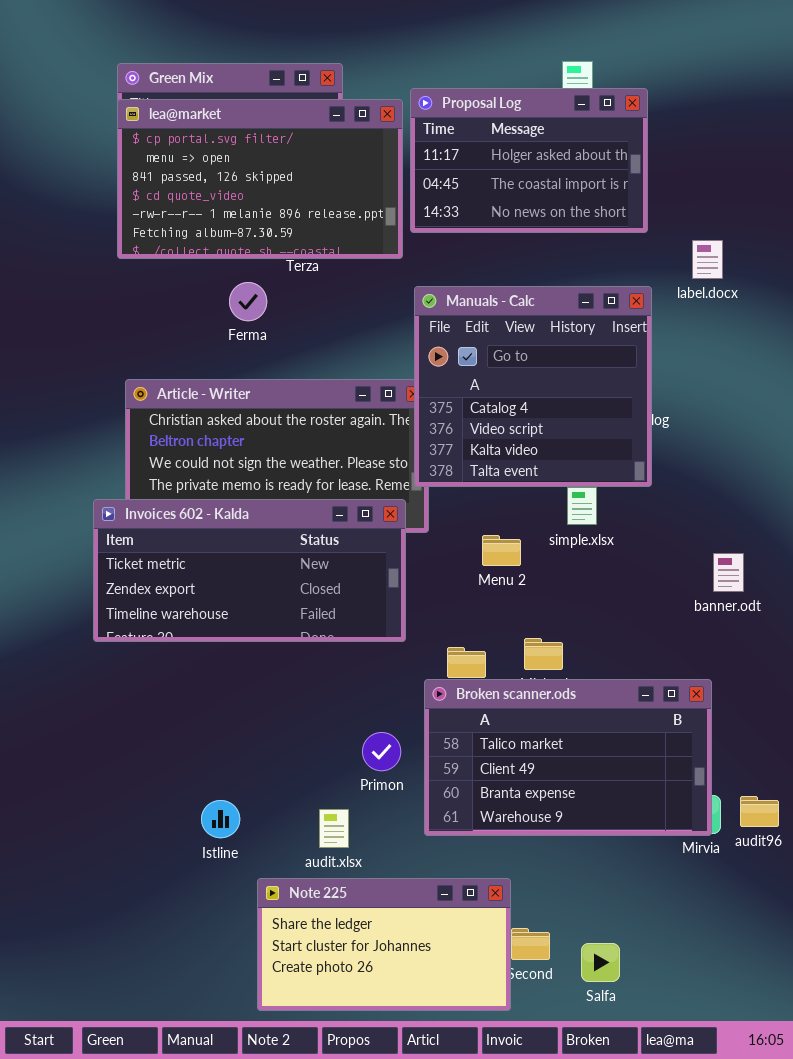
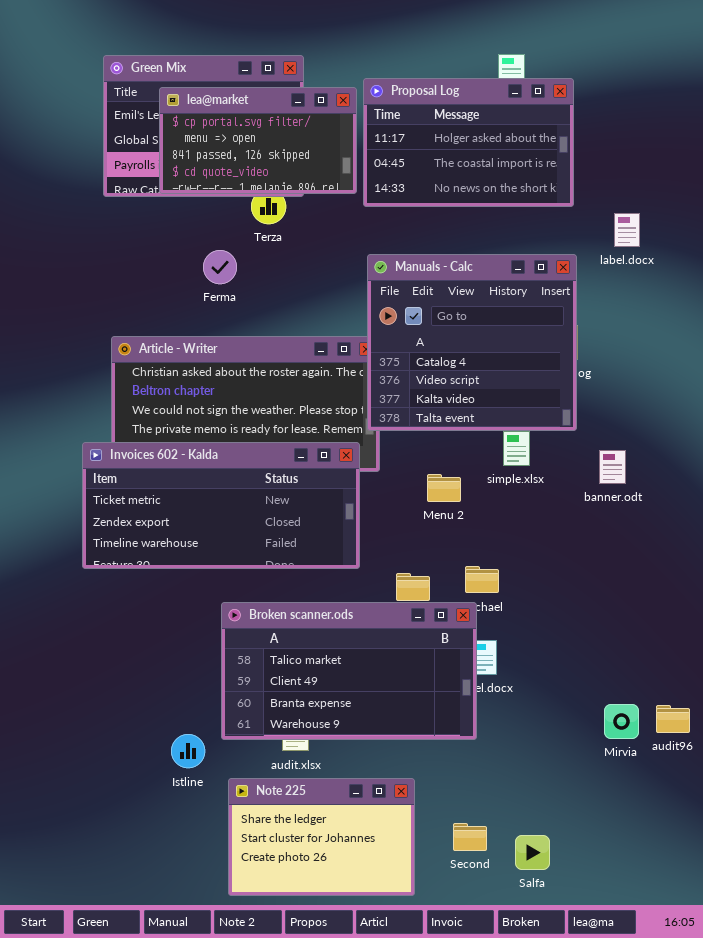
lea@market: [117,99,403,259] -> [159,87,357,194], resized
banner.odt: [713,553,744,592] -> [599,450,626,484], moved
Broken scanner.ods: [424,679,712,836] -> [221,602,477,740], moved
Istline: [201,800,240,838] -> [171,734,205,768], moved
Note 225: [257,878,511,1011] -> [228,778,415,896], resized

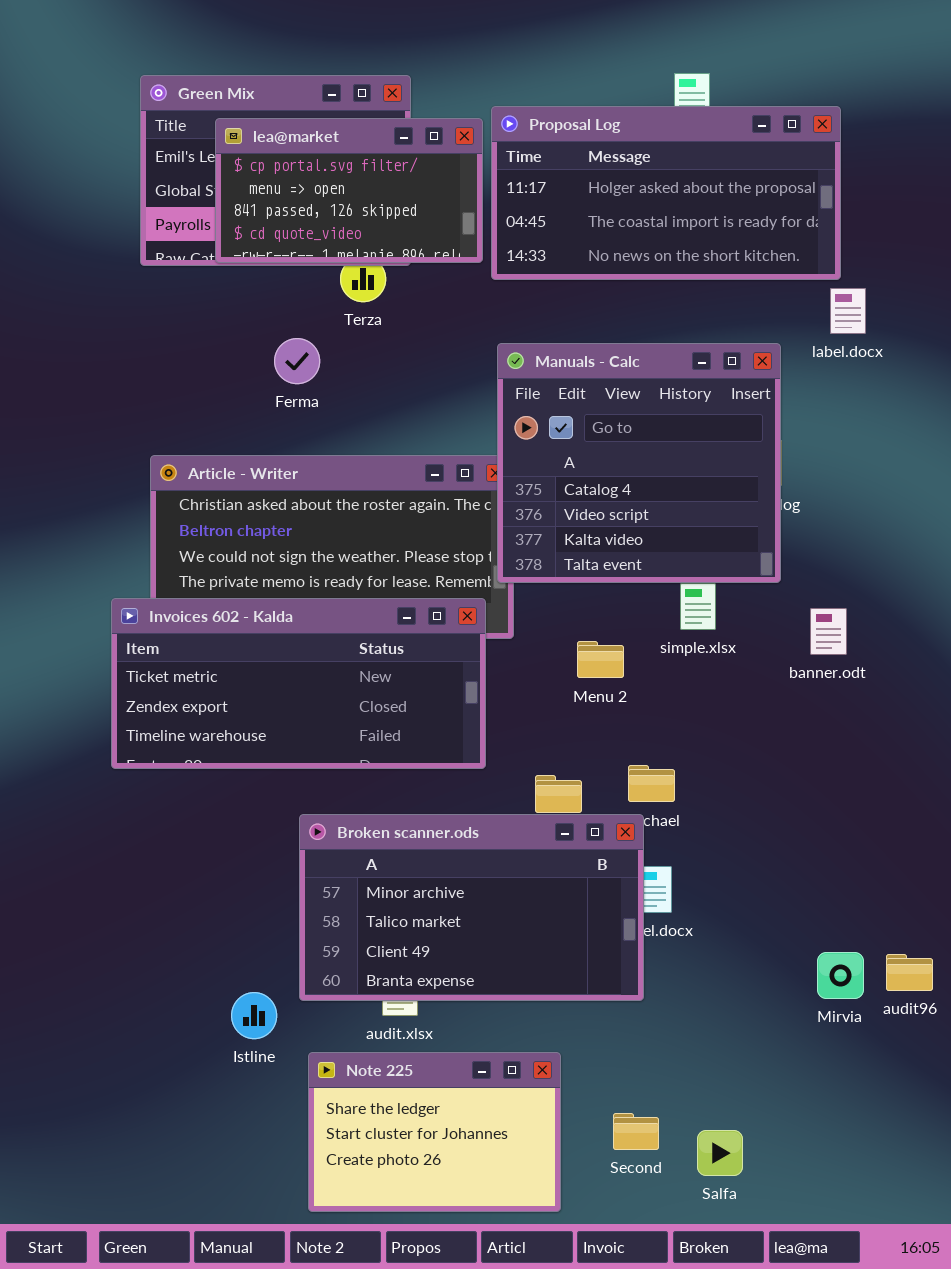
Proposal Log: [363,78,574,207] -> [491,106,841,280], resized
Broken scanner.ods: [221,602,477,740] -> [299,814,644,1001], scrolled up 1 row

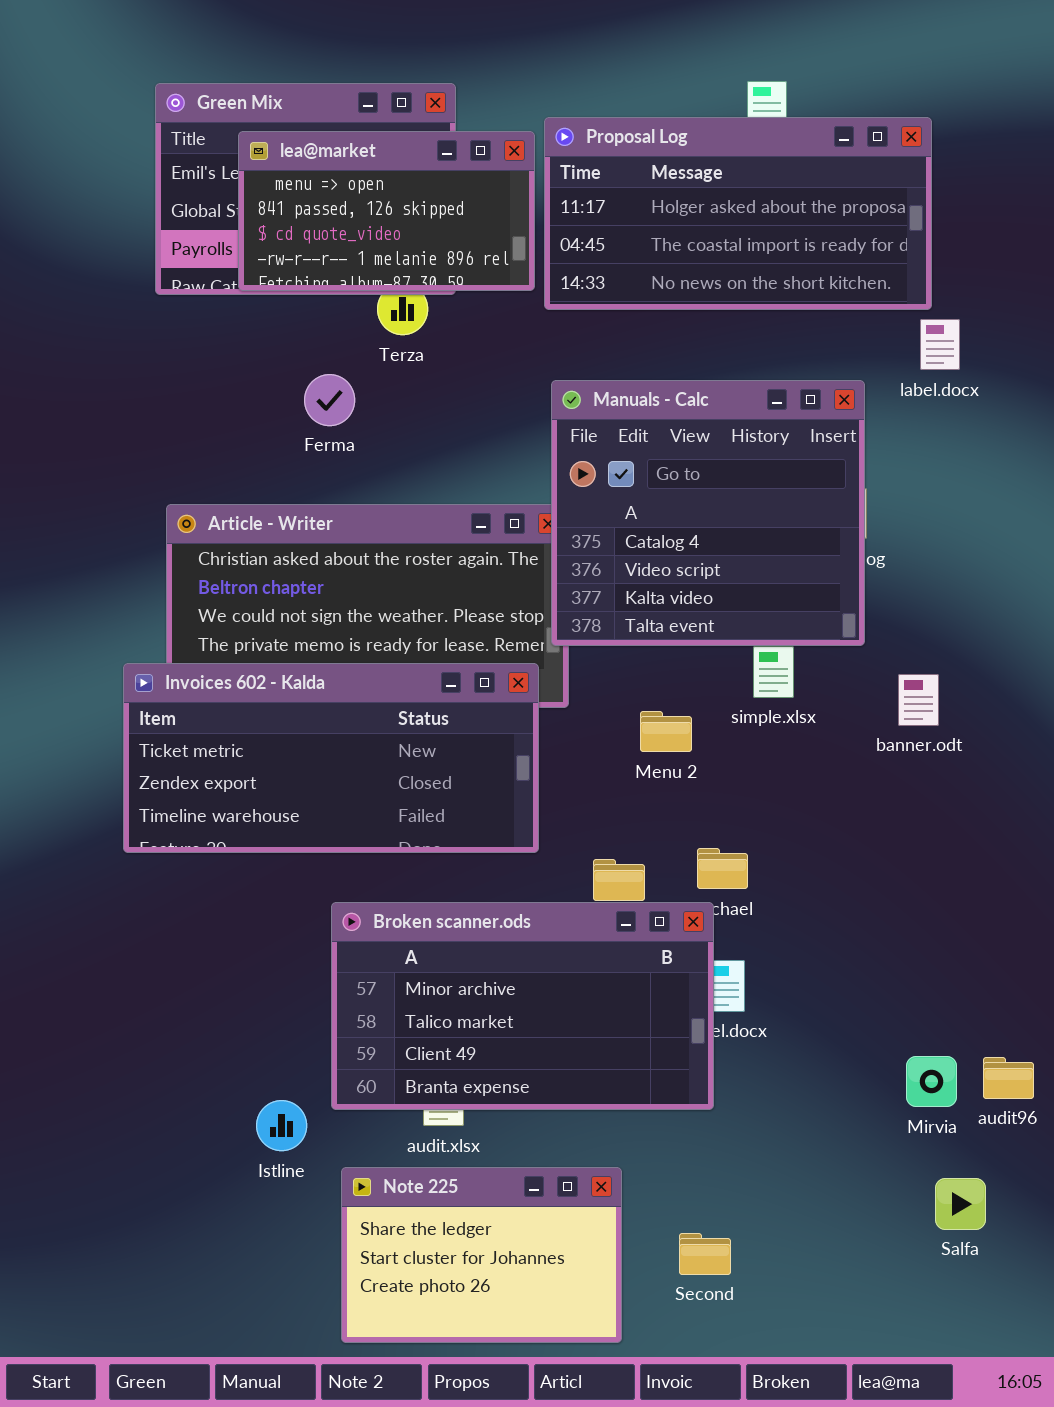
lea@market: [215,118,483,263] -> [238,131,535,291], scrolled down 1 row
Salfa: [697,1130,743,1176] -> [935,1178,986,1230], moved

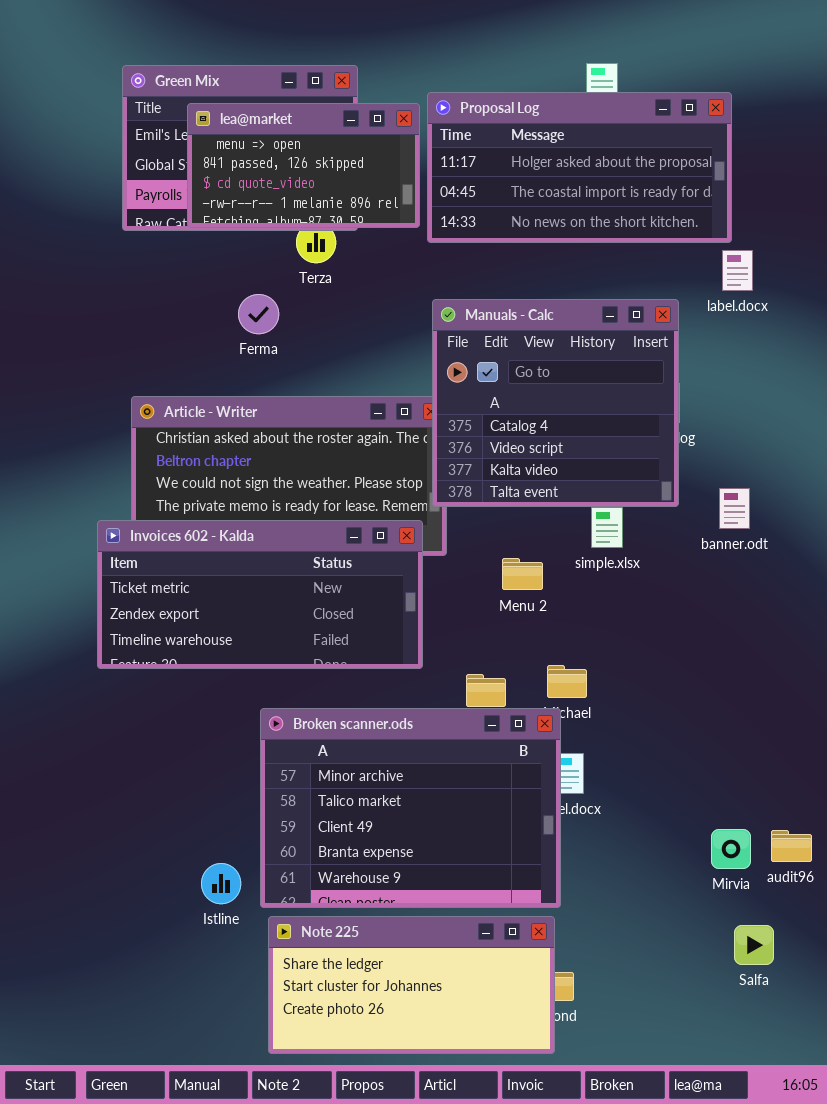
banner.odt: [898,674,939,726] -> [719,488,750,529], moved
Broken scanner.ods: [331,902,714,1110] -> [260,708,561,908], resized
Note 225: [341,1167,622,1343] -> [268,916,555,1054], resized

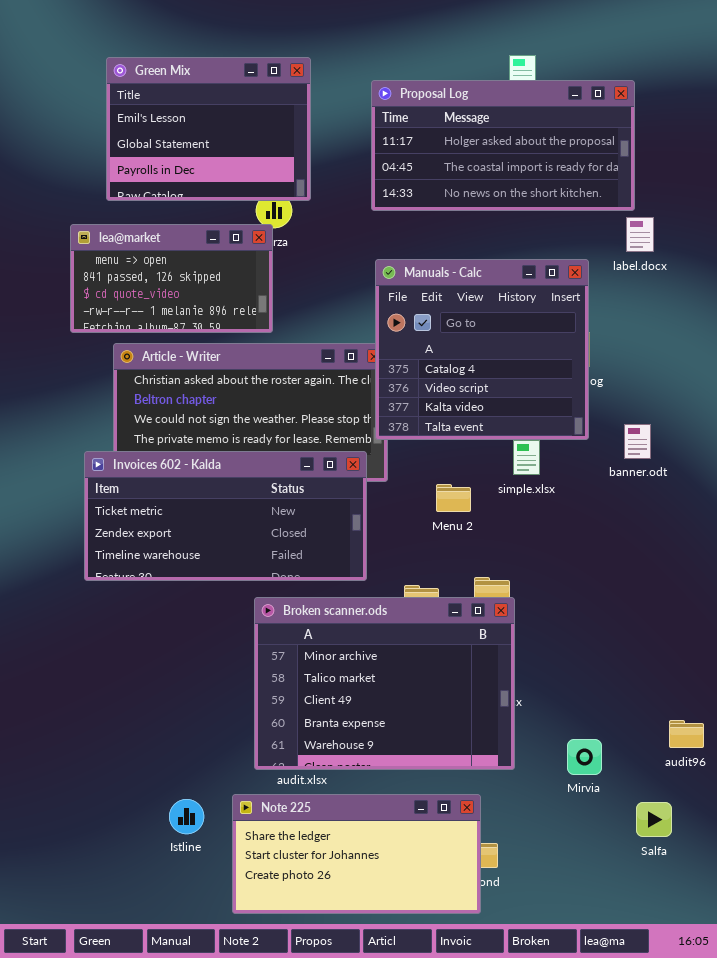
lea@market: [187,103,420,228] -> [70,224,273,333], moved
Broken scanner.ods: [260,708,561,908] -> [254,597,515,770], moved
Mirvia: [711,829,751,869] -> [567,739,602,775], moved
Istline: [201,863,241,904] -> [169,799,204,834], moved

